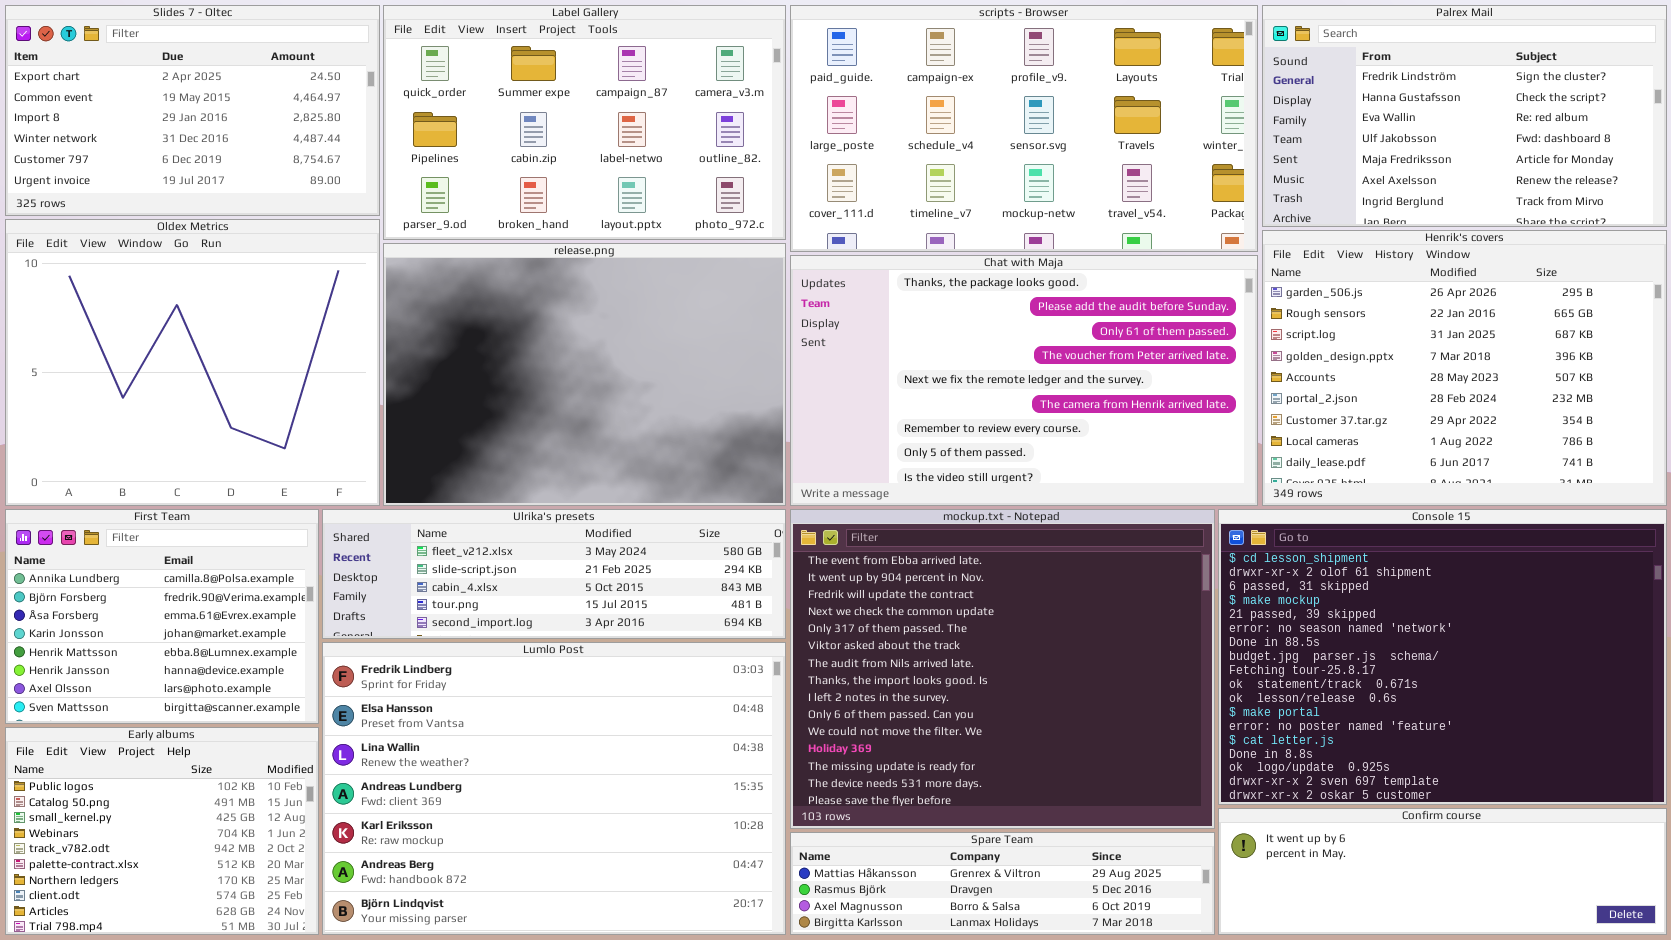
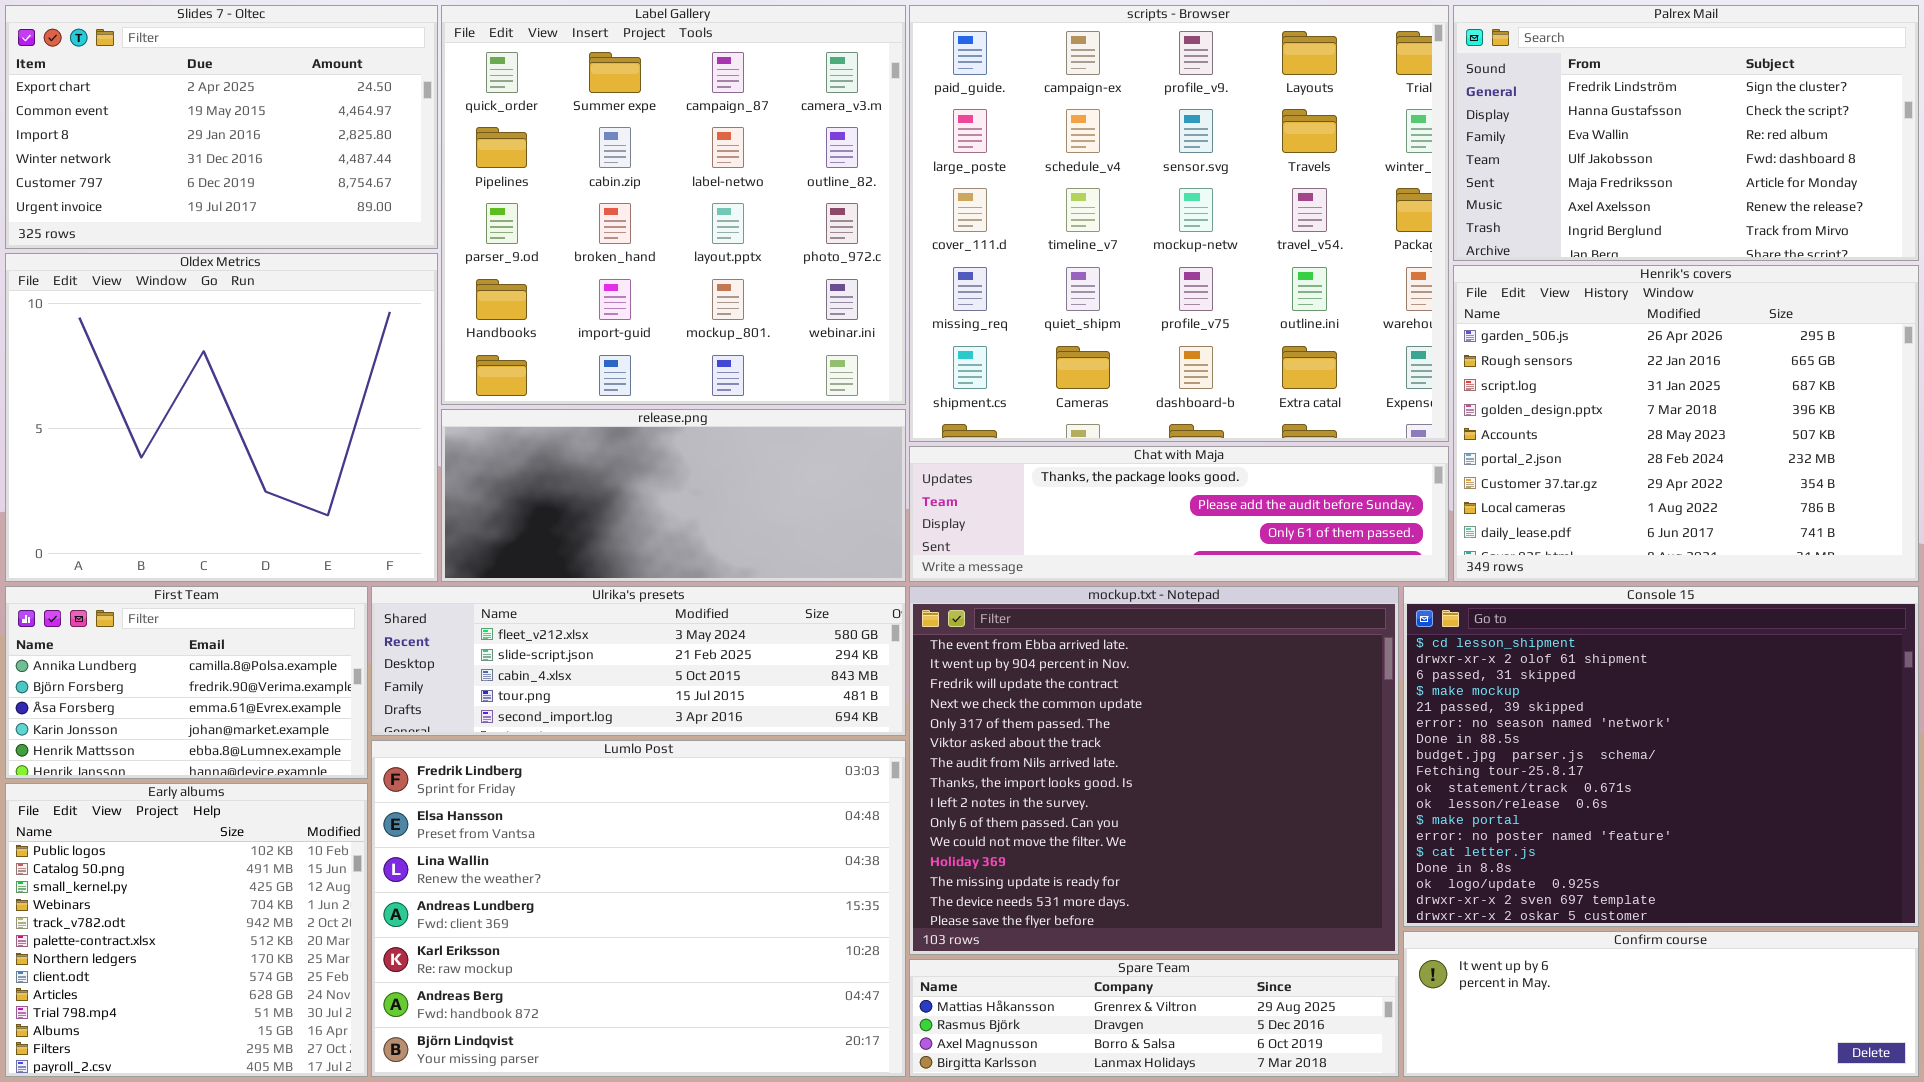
Label Gallery: [383,5,786,240] -> [441,5,906,405], resized
scripts - Browser: [790,5,1258,252] -> [909,5,1449,442], resized
release.png: [383,243,786,506] -> [441,409,906,582], resized
Chat with Maja: [790,255,1258,506] -> [909,446,1449,582], resized
First Team: [5,509,319,724] -> [5,586,368,779], resized
Early albums: [5,727,319,935] -> [5,783,368,1077], resized

